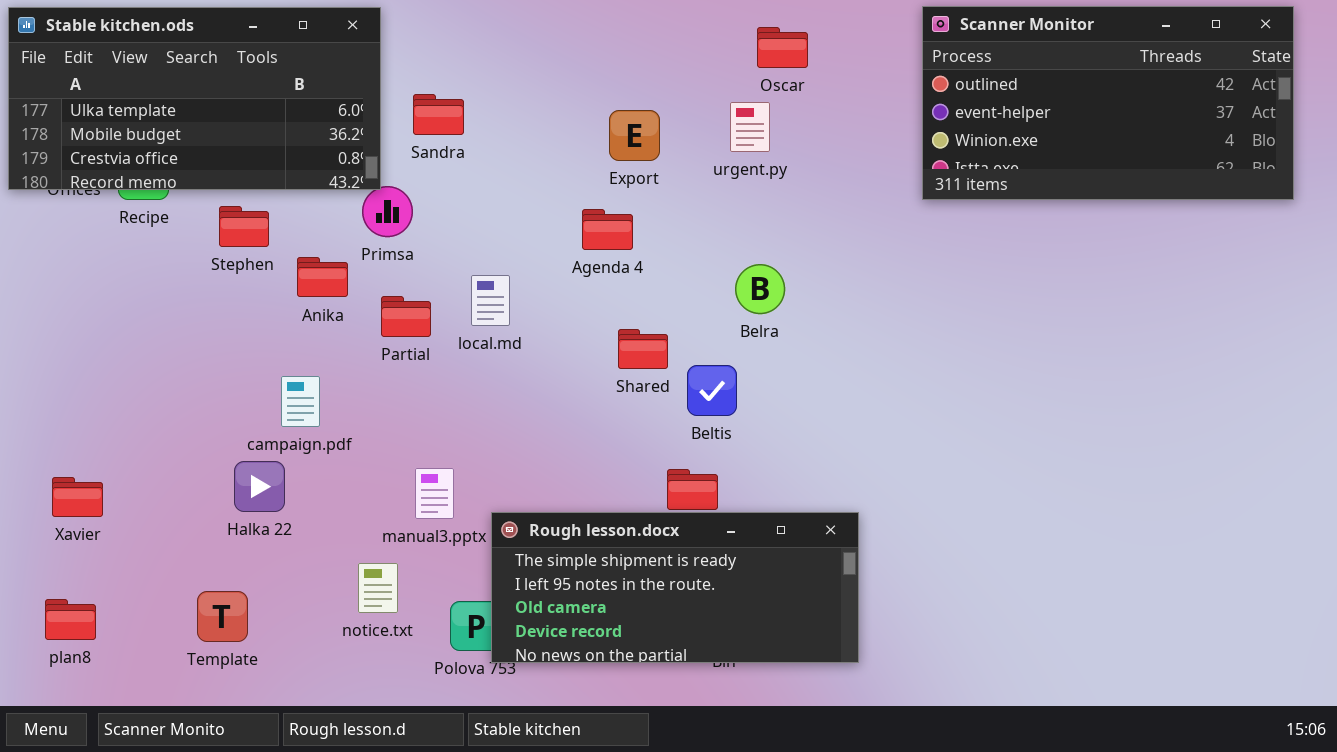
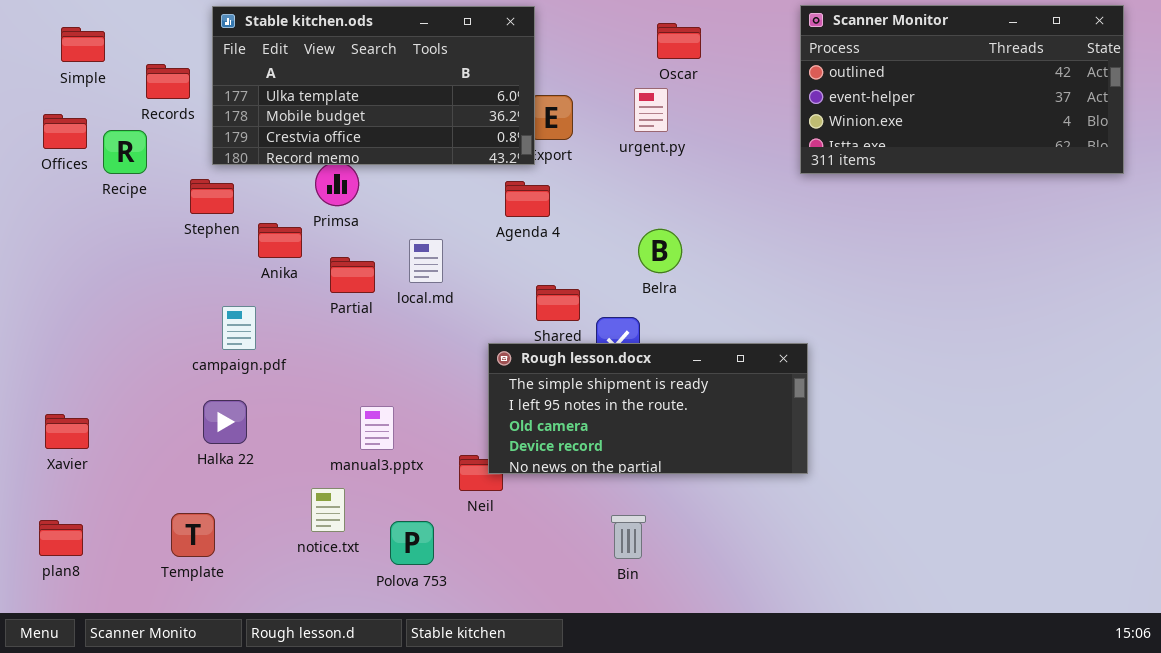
Stable kitchen.ods: [8,7,381,190] -> [212,6,535,165], moved
campaign.pdf: [281,376,320,427] -> [222,306,256,350], moved
Rough lesson.docx: [491,512,859,663] -> [488,343,808,474], moved

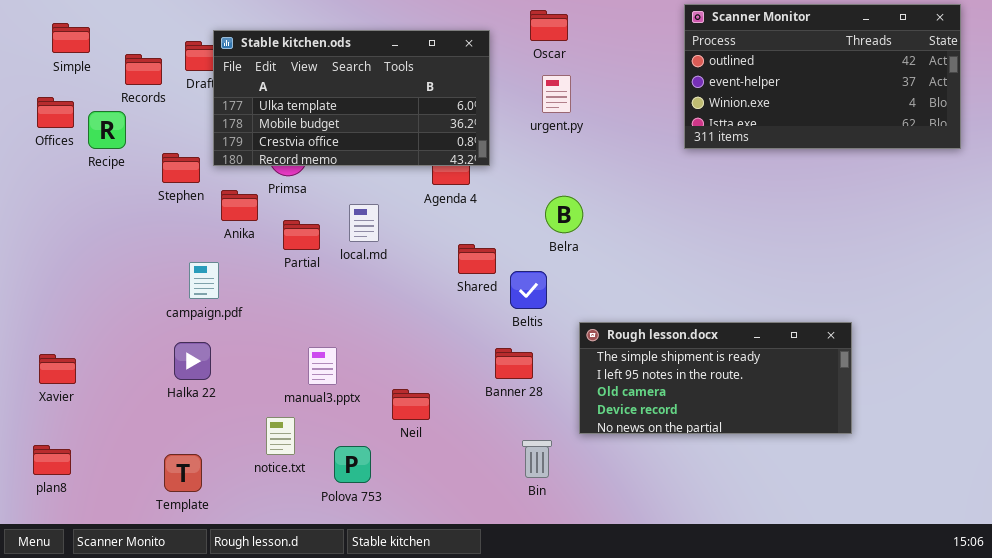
Stable kitchen.ods: [212,6,535,165] -> [213,30,490,166], moved
Oscar: [657,23,701,59] -> [530,10,568,41], moved
Rough lesson.docx: [488,343,808,474] -> [579,322,852,434], moved
Template: [171,513,215,557] -> [164,454,202,492], moved

